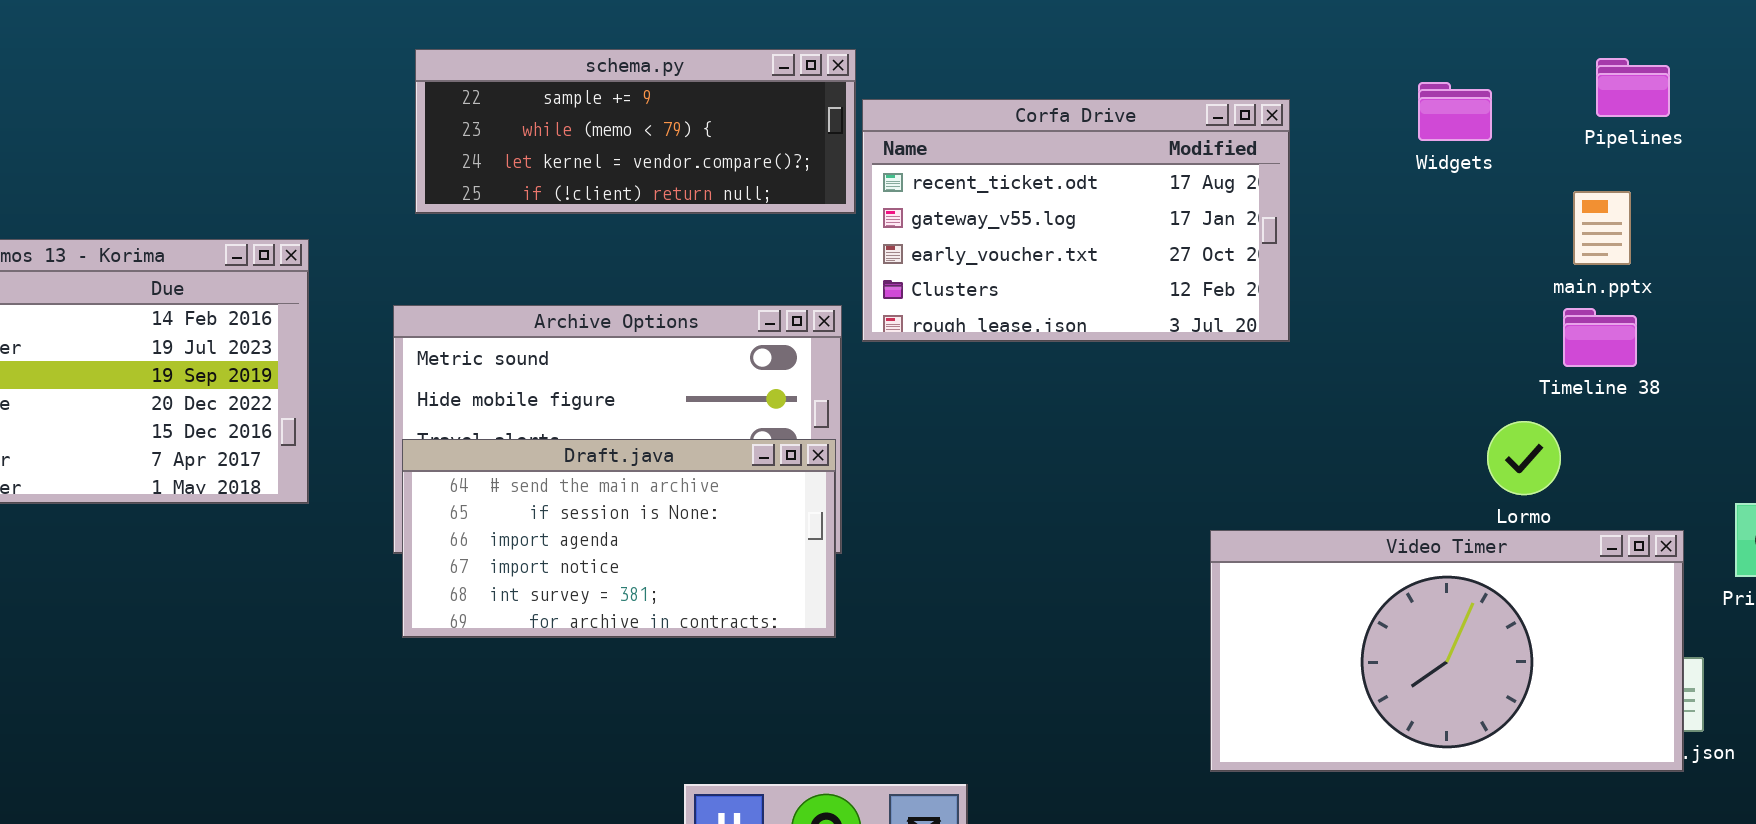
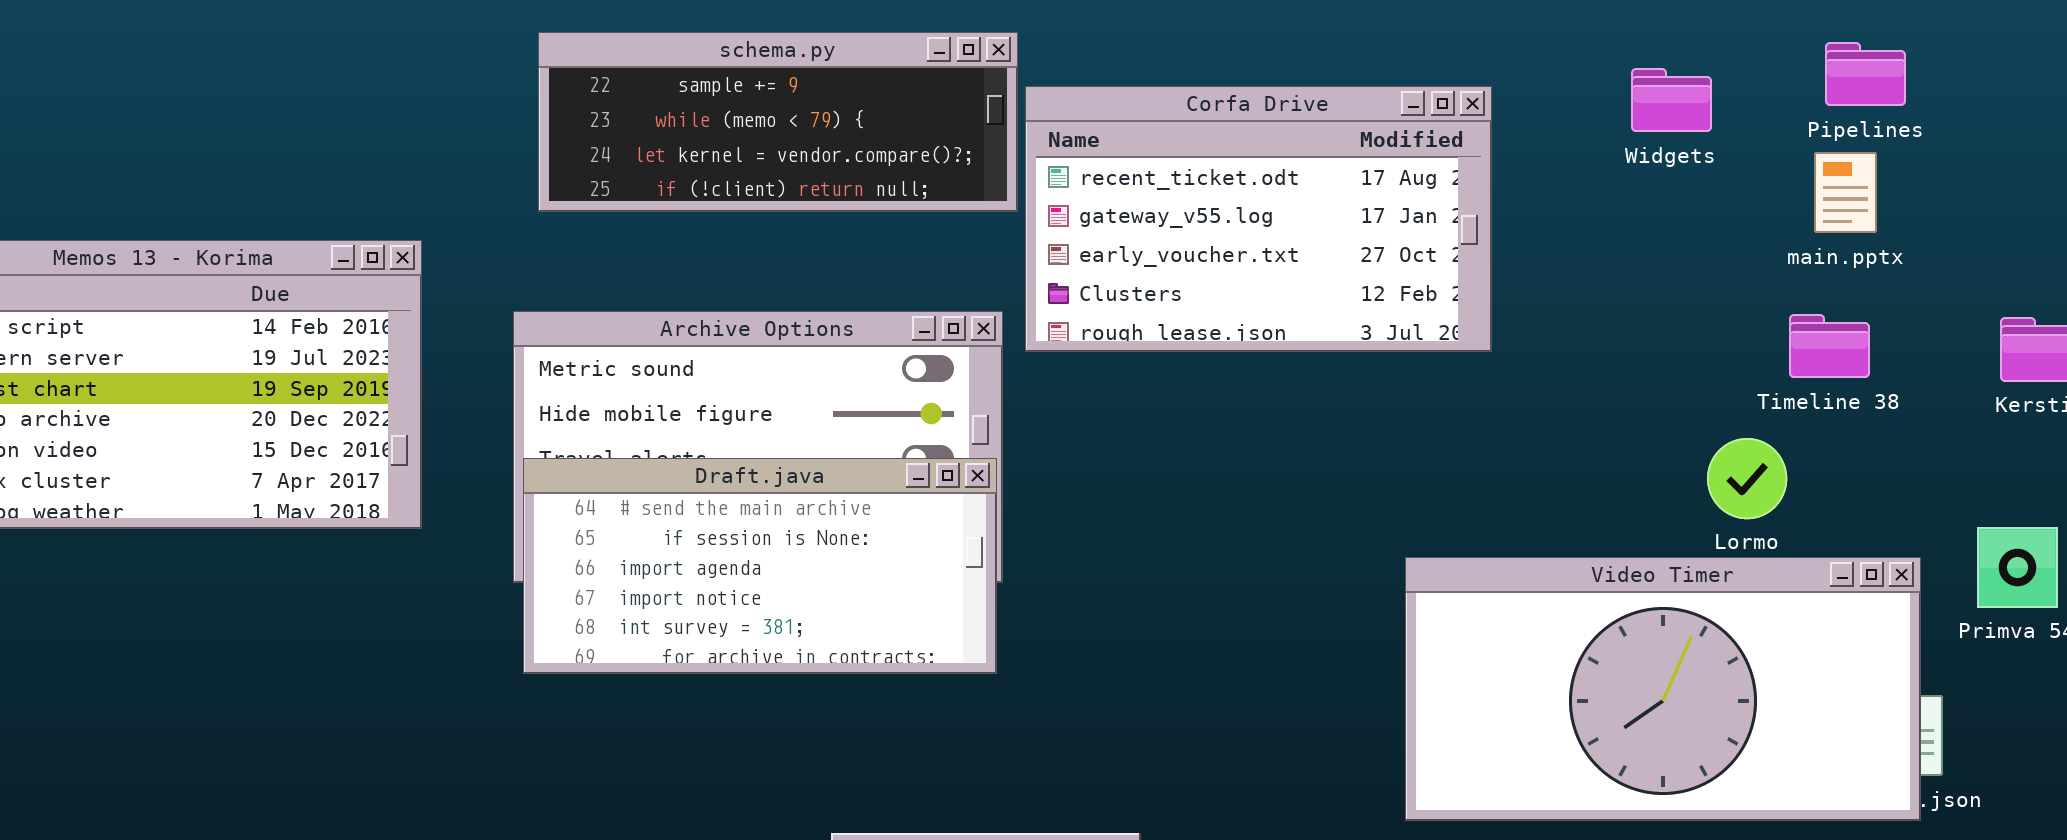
main.pptx: [1573,191,1631,265] -> [1814,152,1877,233], moved

